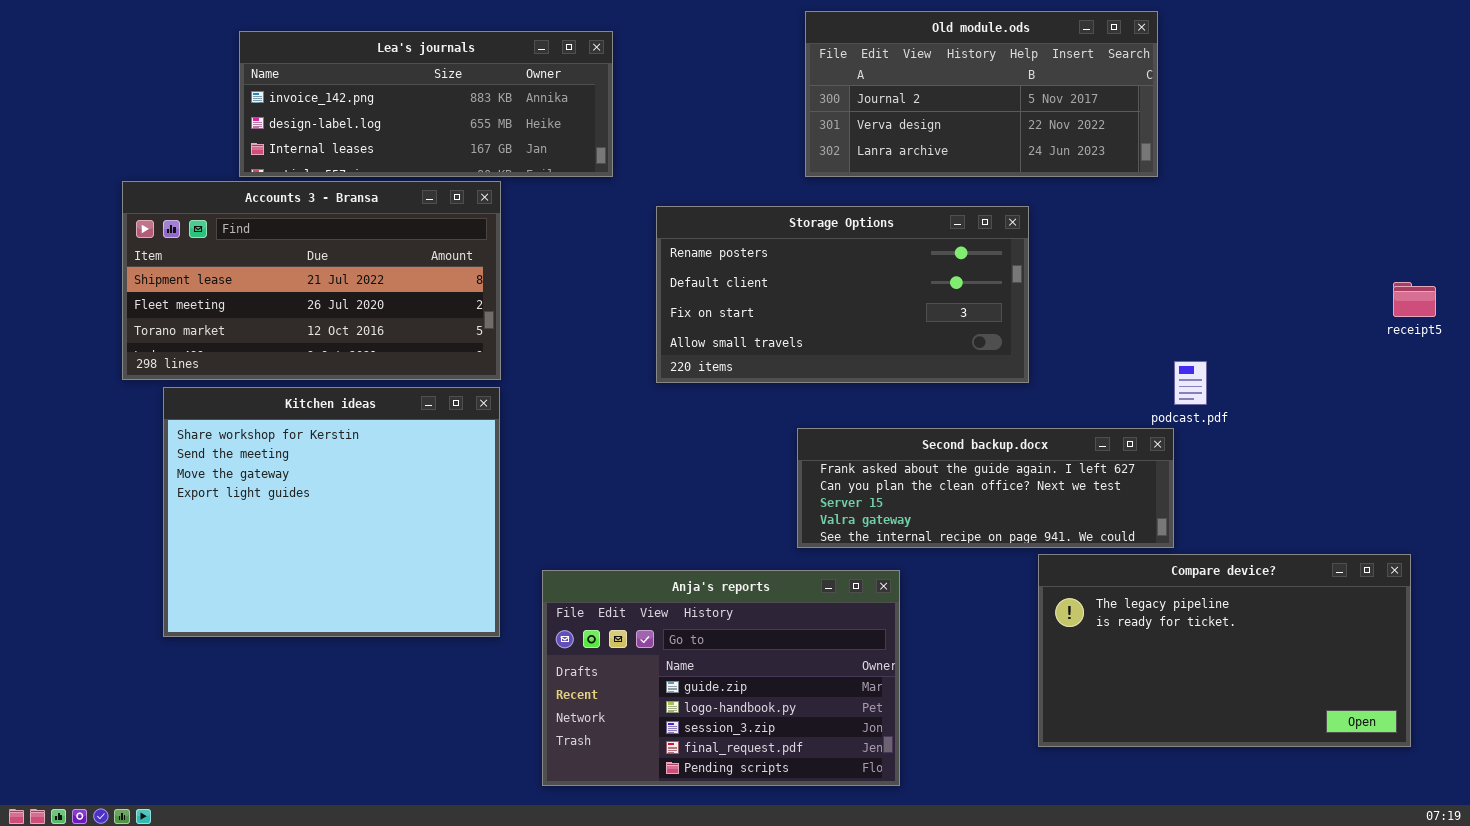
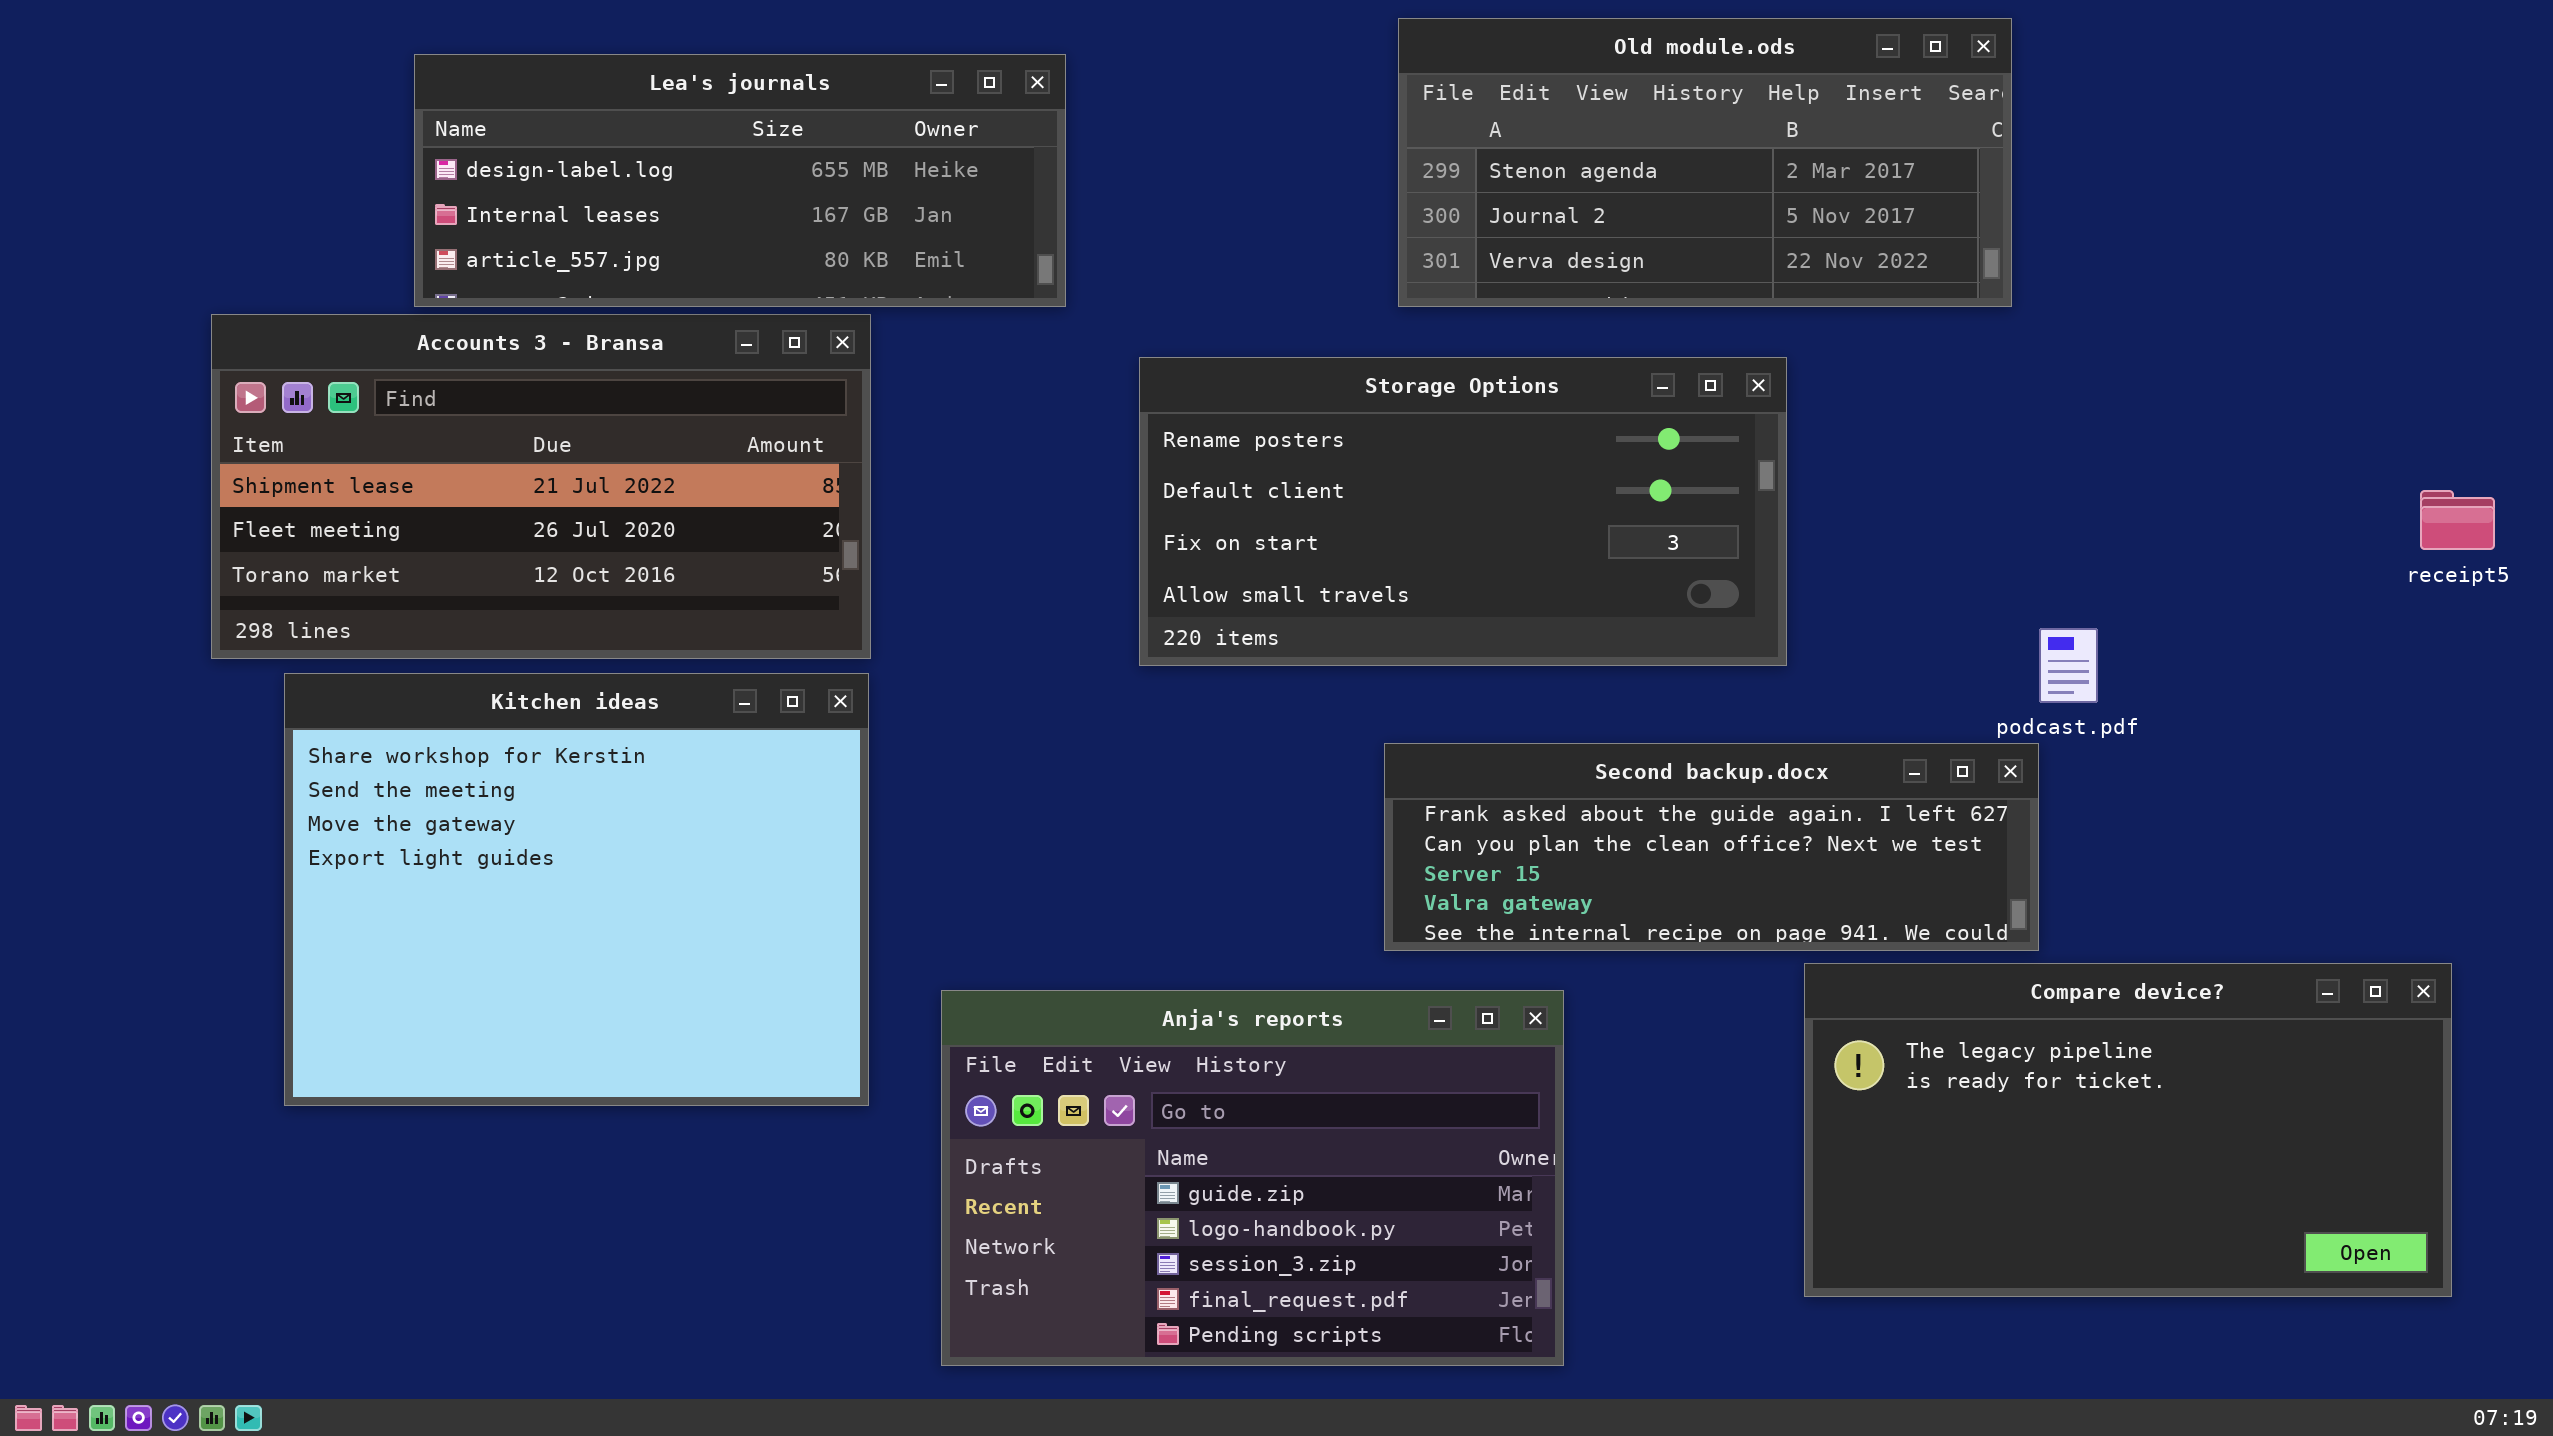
Old module.ods: [805,11,1158,177] -> [1398,18,2012,307], scrolled up 1 row
Lea's journals: [239,31,613,177] -> [414,54,1066,307], scrolled down 1 row

